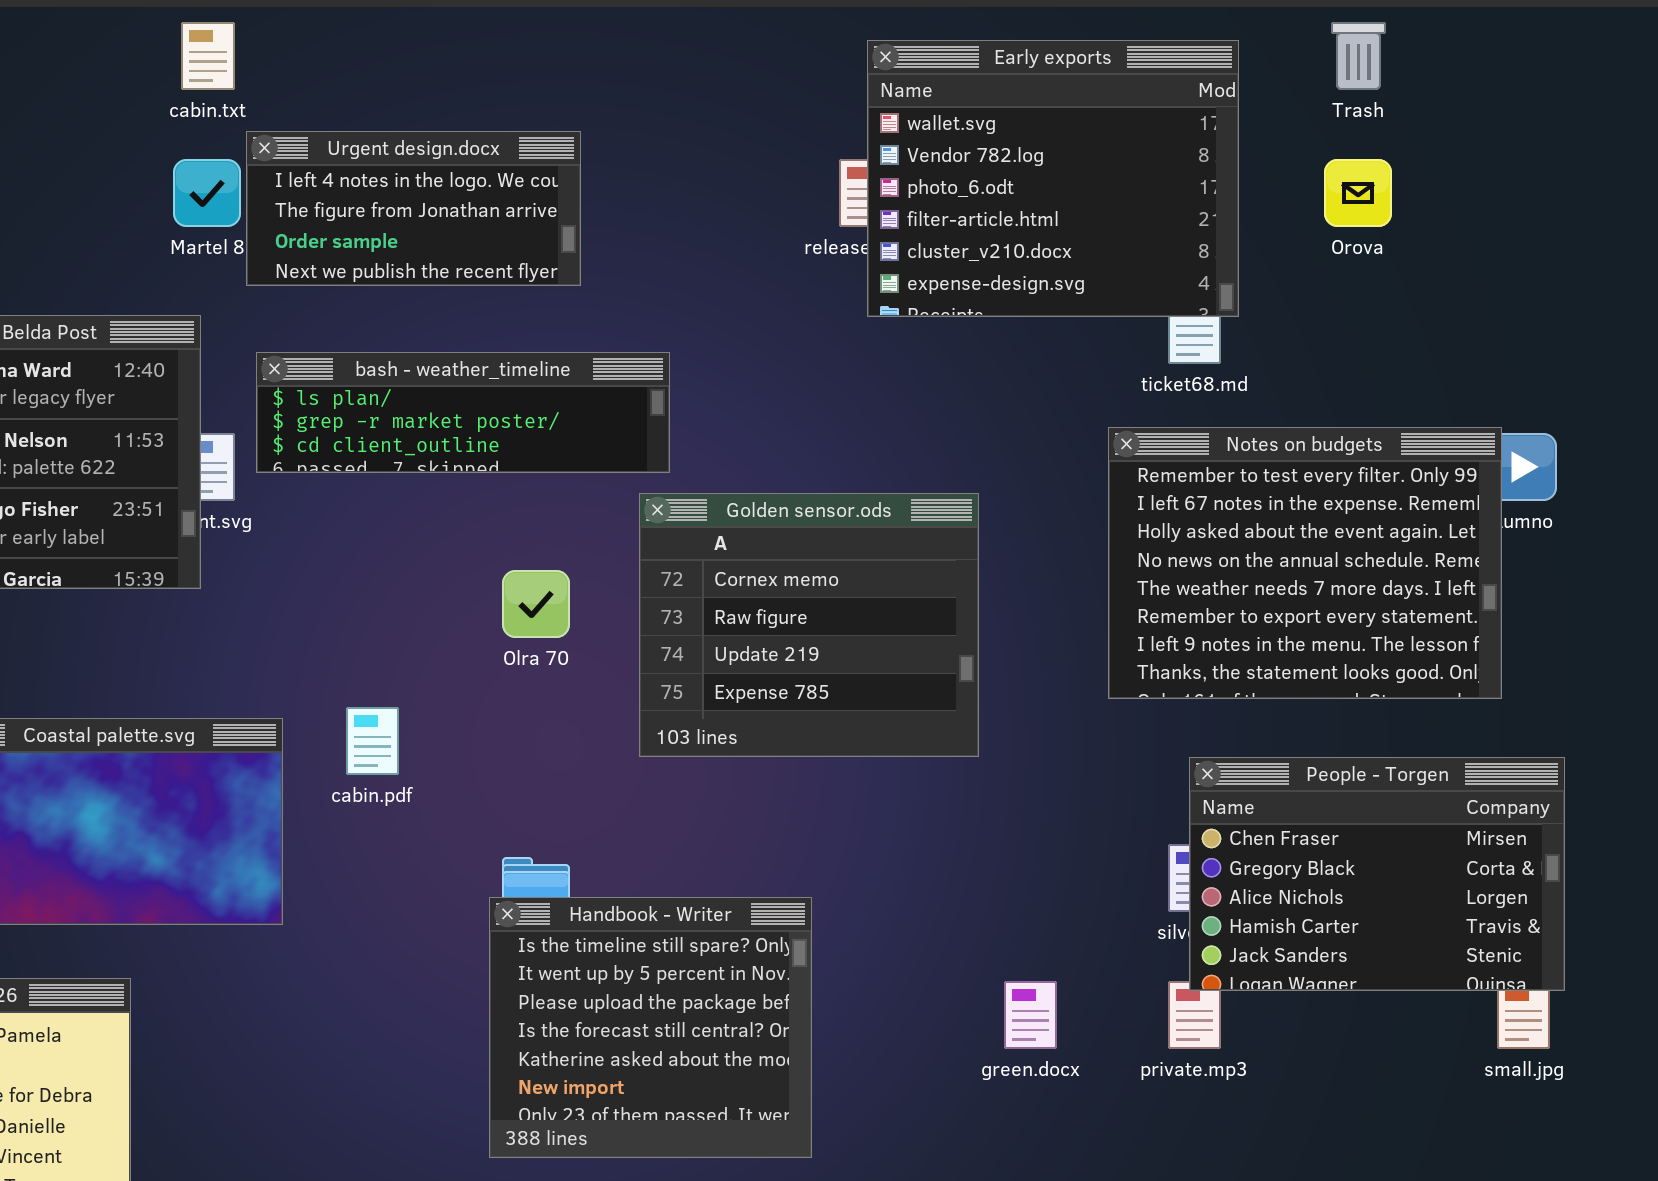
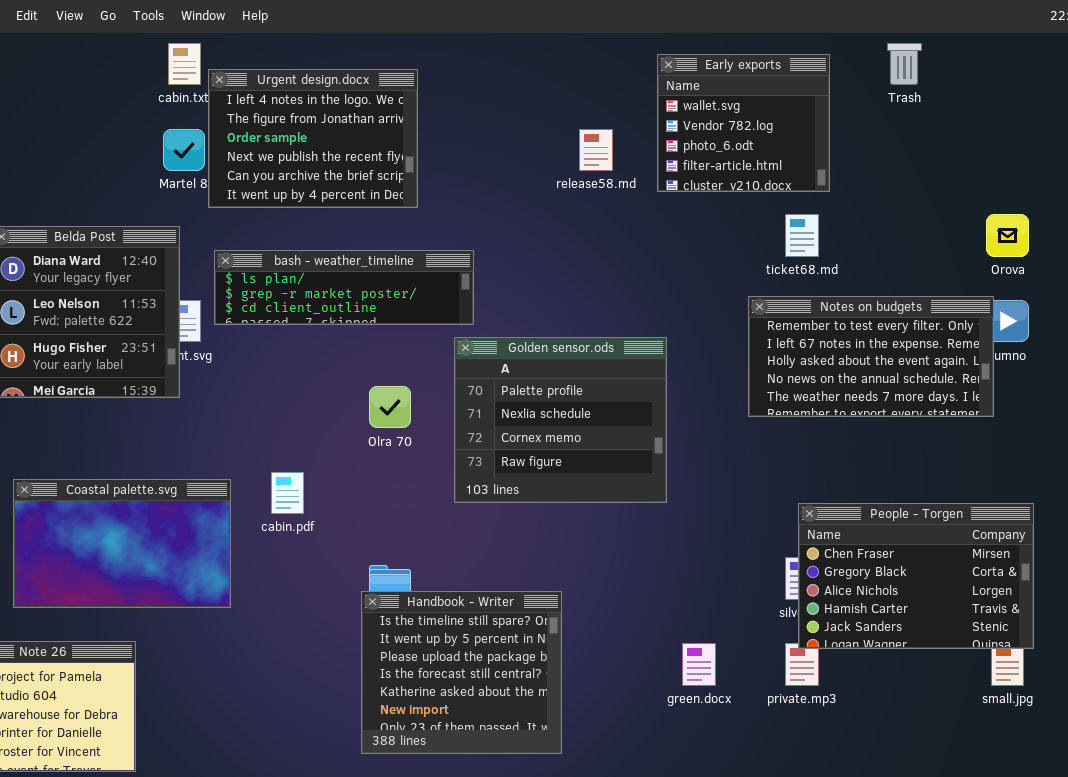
Early exports: [867,40,1239,317] -> [657,54,830,192], resized
Urgent design.docx: [246,131,581,286] -> [208,69,418,208], resized
Orova: [1324,159,1392,227] -> [986,214,1029,257], moved
Notes on budgets: [1108,427,1502,699] -> [748,296,994,417], resized
Golden sensor.ods: [639,493,979,757] -> [454,337,667,503], scrolled up 2 rows

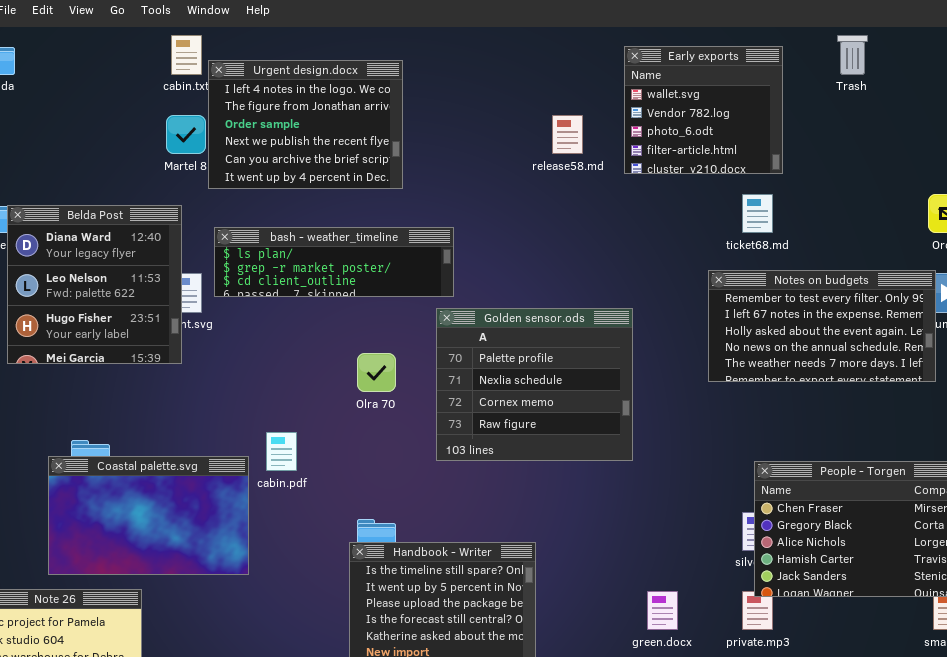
Coastal palette.svg: [13,479,231,608] -> [48,456,249,575], moved

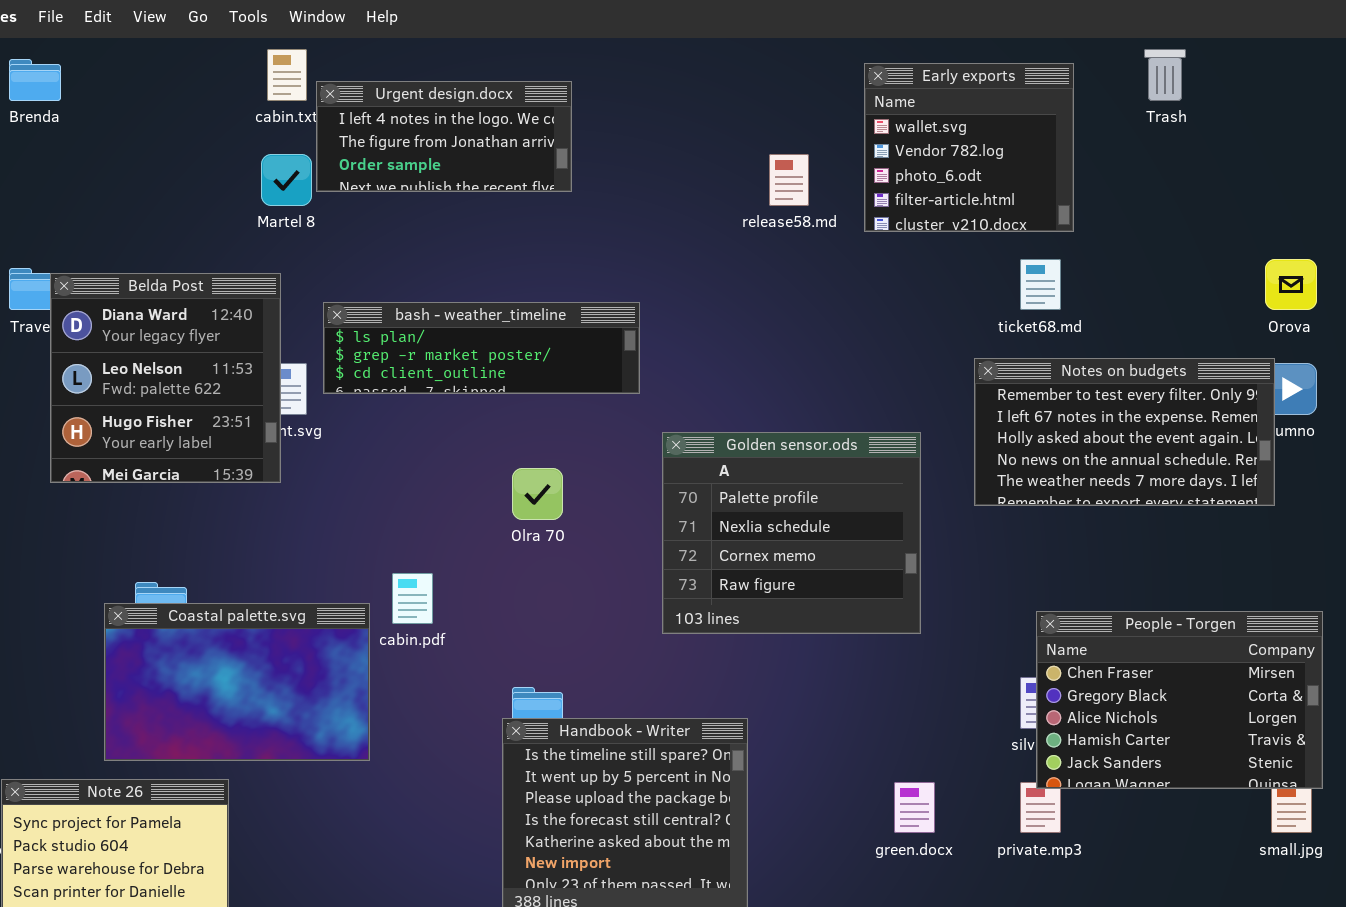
Urgent design.docx: [208,60,403,189] -> [316,81,572,192], resized
Golden sensor.ods: [436,308,633,461] -> [662,432,921,634], moved

